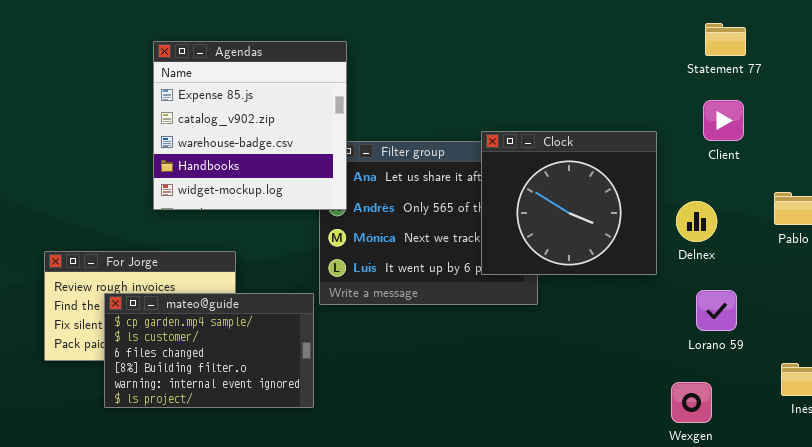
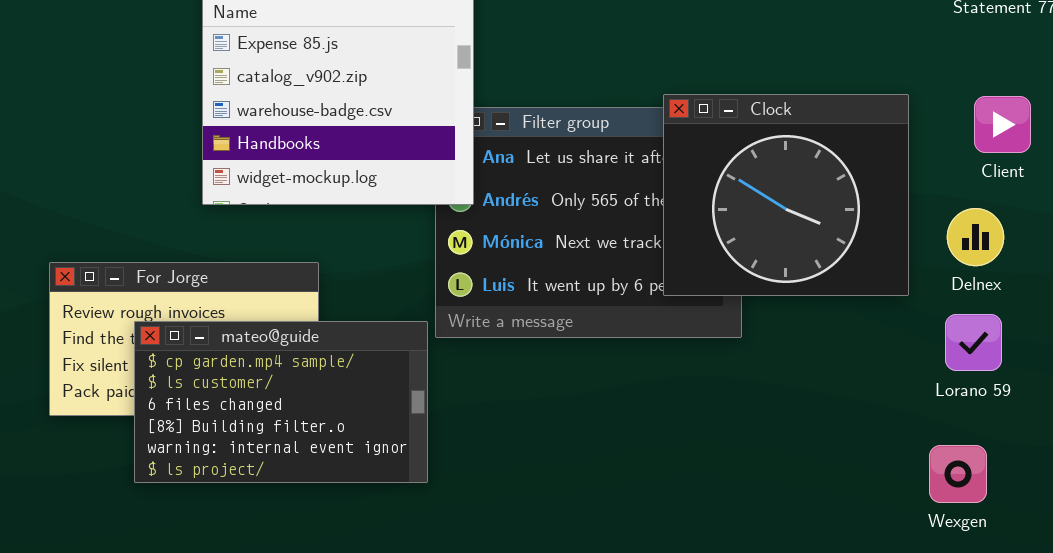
Client: [703,100,744,141] -> [974,96,1031,153], moved
Delnex: [676,201,717,242] -> [947,208,1004,266], moved
Lorano 59: [696,290,737,331] -> [945,314,1002,371], moved

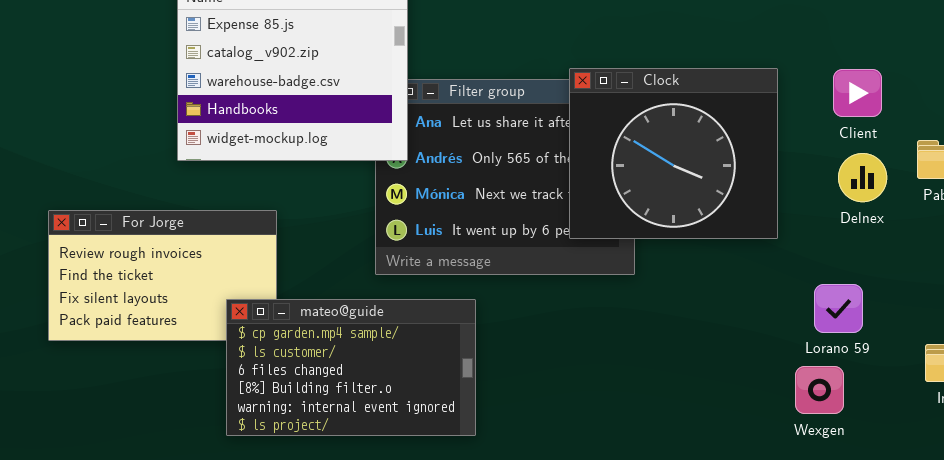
Delnex: [947,208,1004,266] -> [838,153,887,202], moved
Lorano 59: [945,314,1002,371] -> [814,284,863,333], moved
mateo@guide: [134,321,428,483] -> [226,299,476,436], moved

